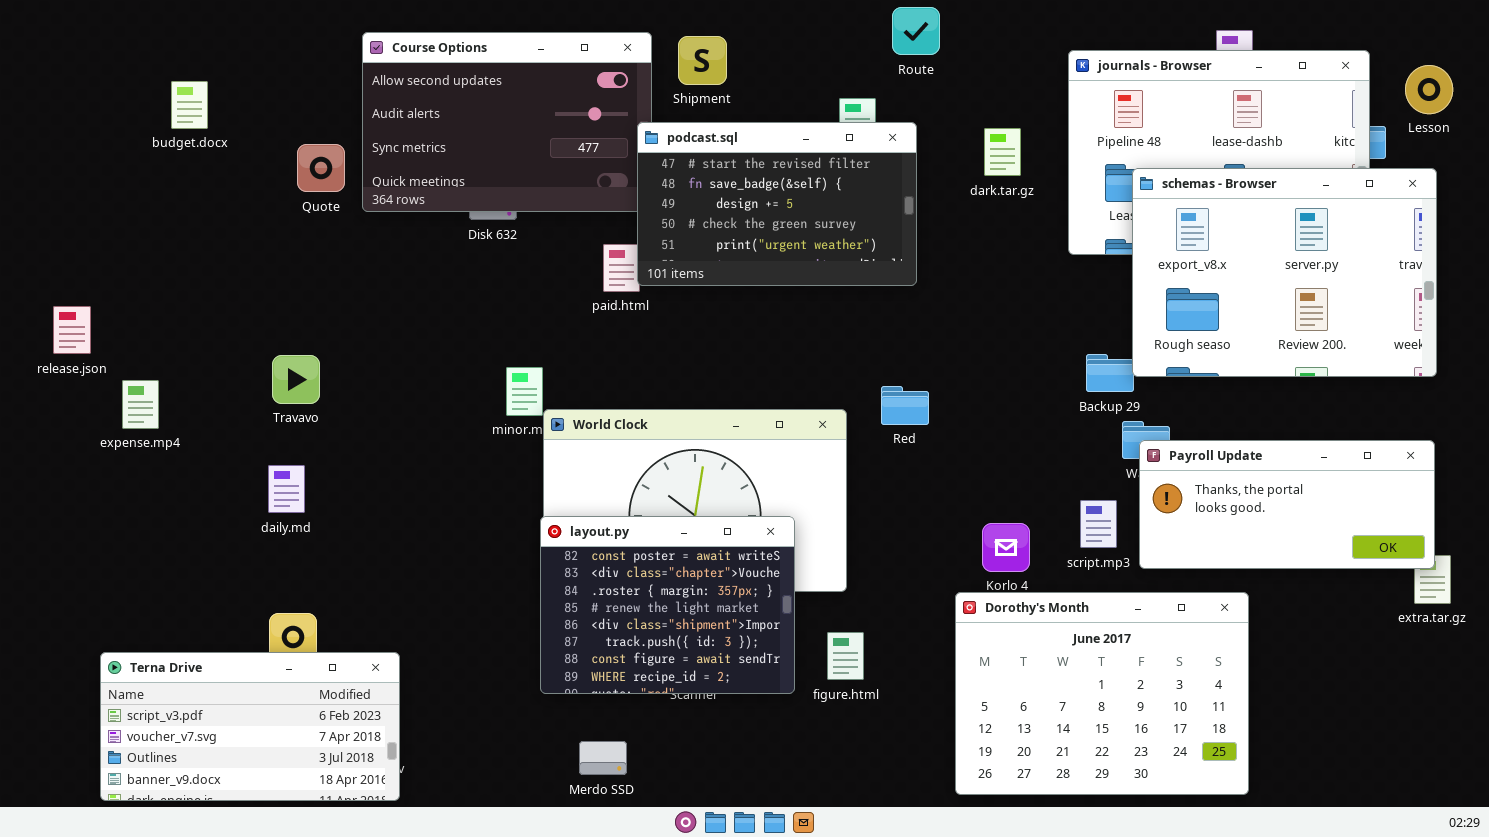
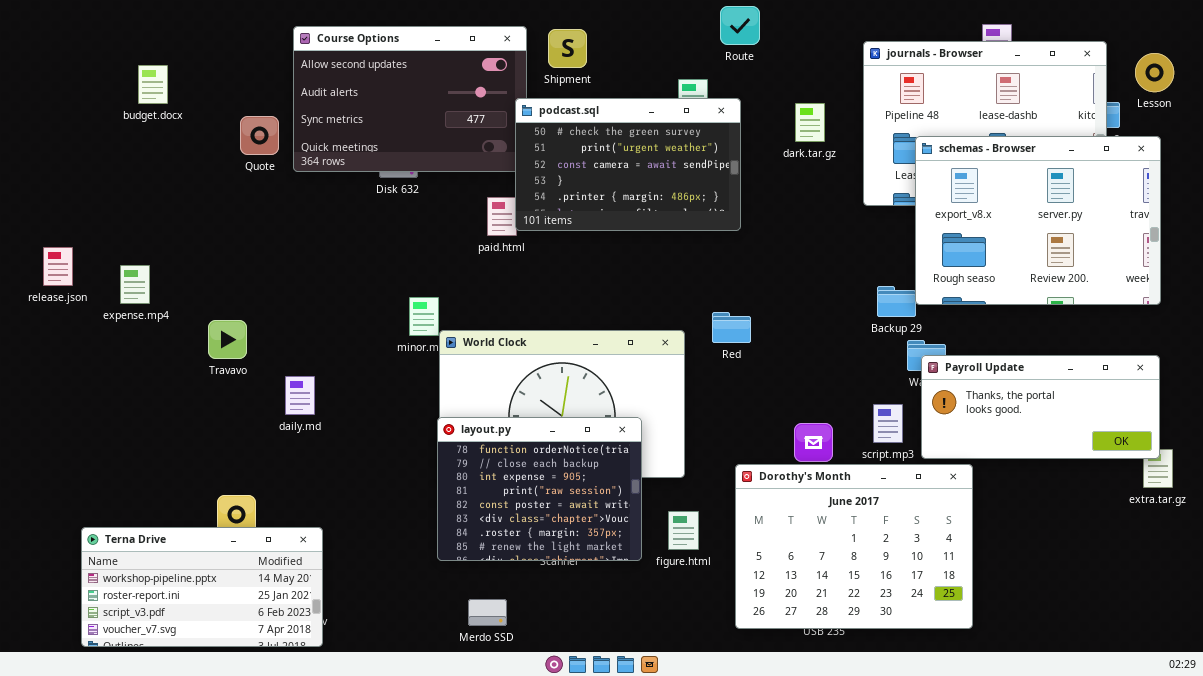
podcast.sql: [637,122,917,286] -> [515,98,741,231], scrolled down 3 rows
Travavo: [272,355,320,404] -> [208,320,247,359], moved
expense.mp4: [122,380,159,429] -> [120,265,150,304], moved
daily.md: [268,465,305,513] -> [285,376,315,415], moved
layout.py: [540,516,795,694] -> [437,417,642,561], scrolled up 4 rows
Dorothy's Month: [955,592,1249,795] -> [735,464,973,629], moved
Terna Drive: [100,652,400,801] -> [81,527,323,647], scrolled up 2 rows

